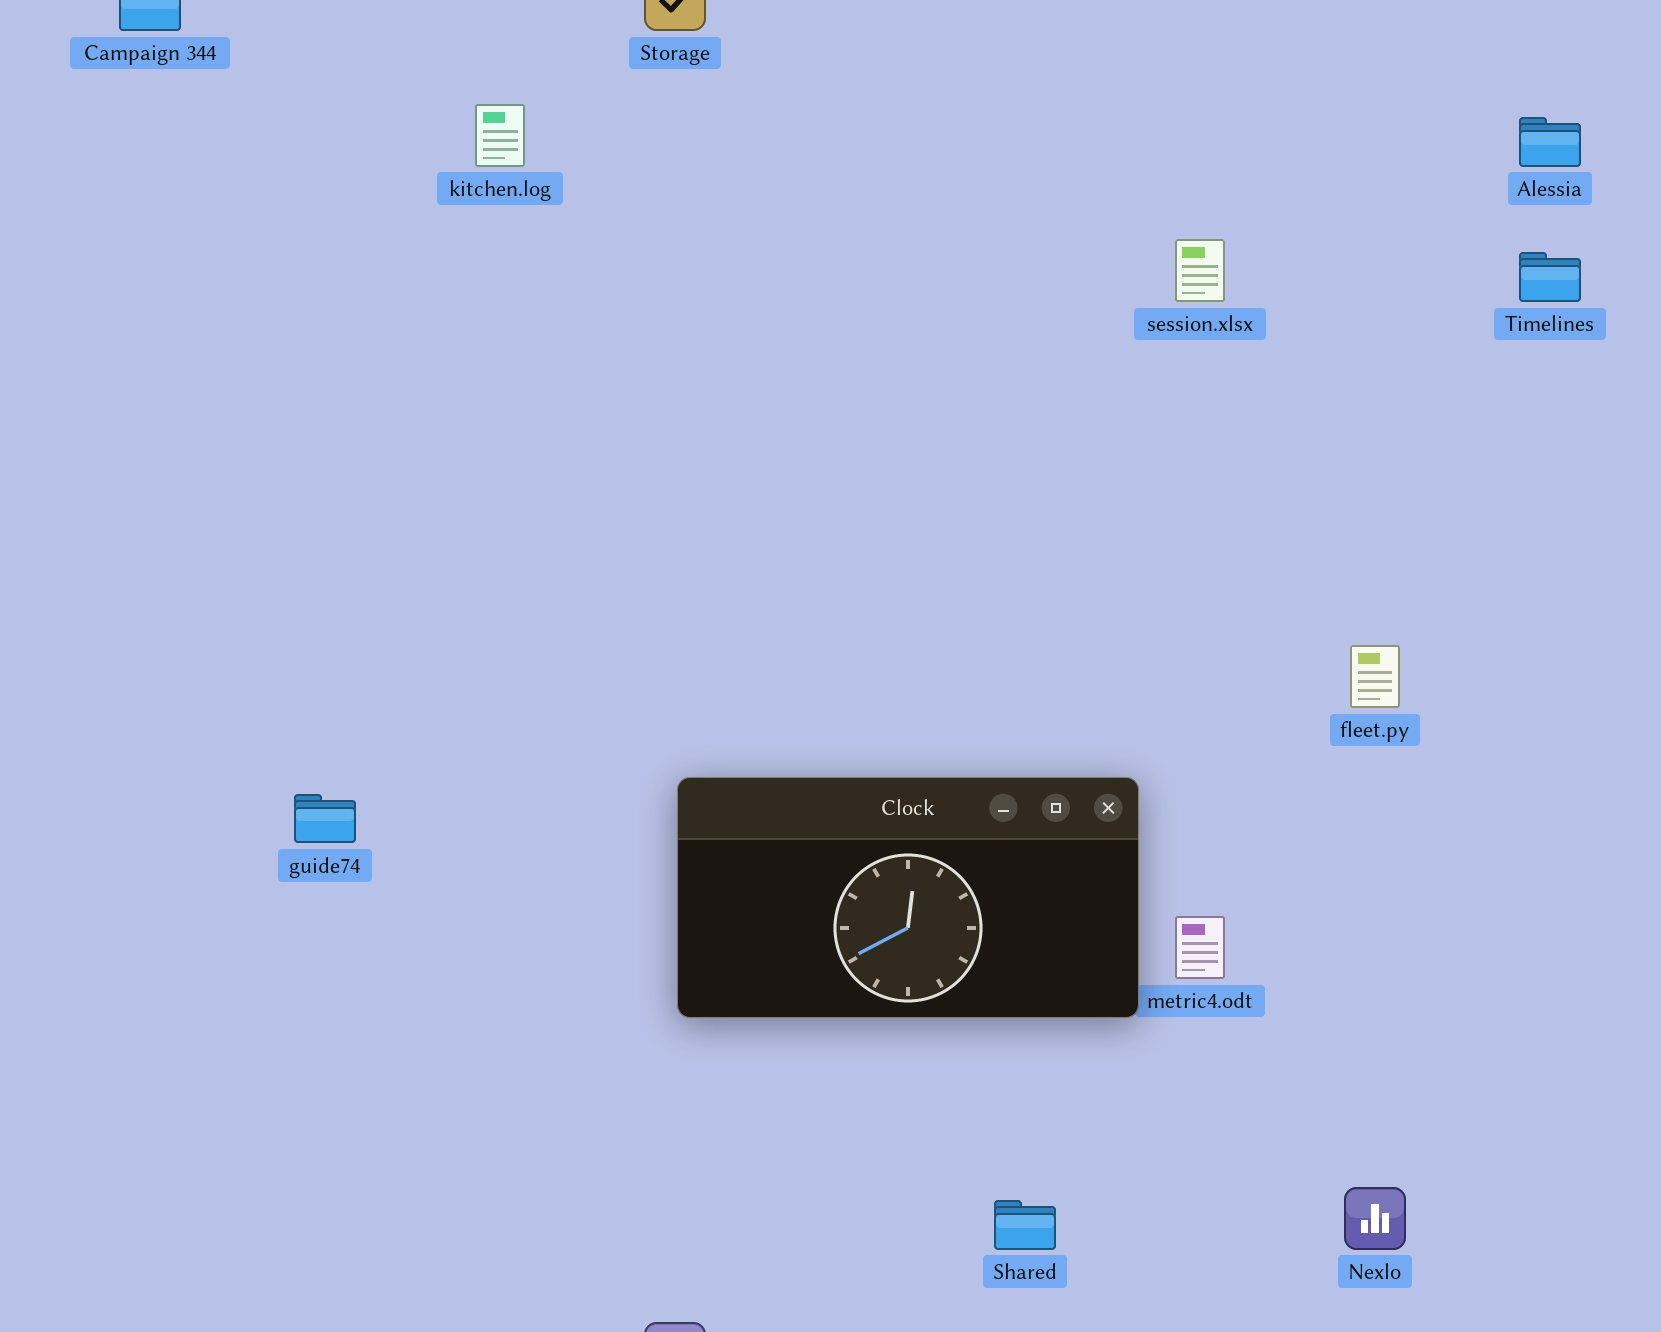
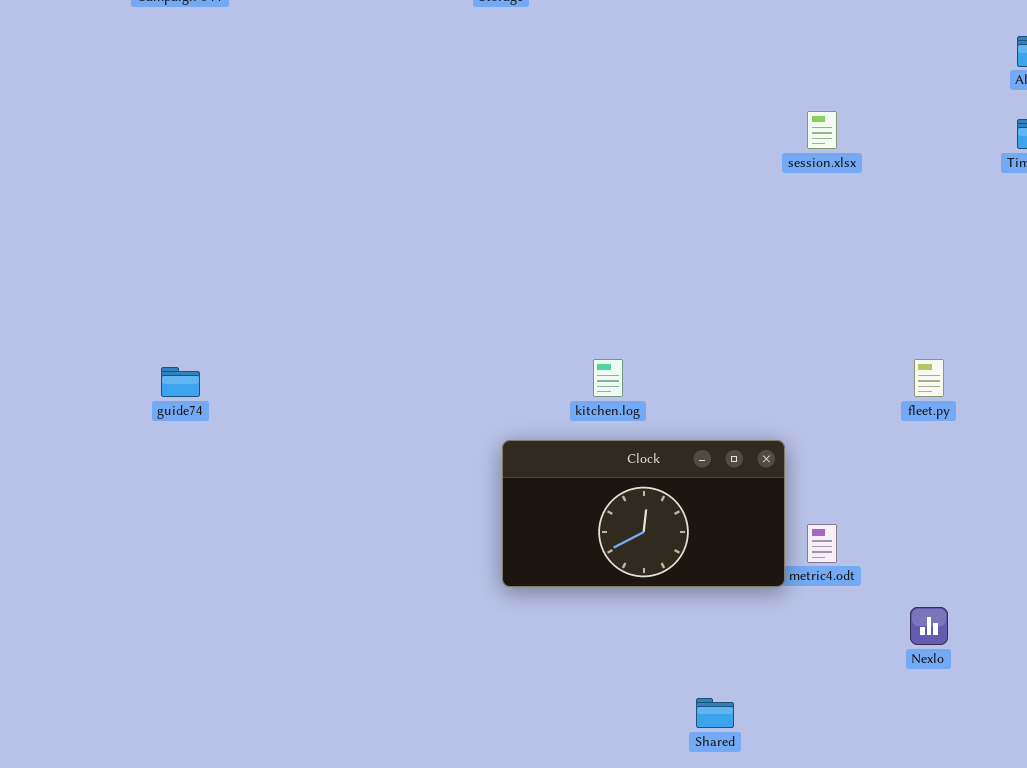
kitchen.log: [475,104,525,167] -> [593,359,623,397], moved
guide74: [294,794,356,843] -> [161,367,200,397], moved
Nexlo: [1344,1187,1406,1250] -> [910,607,948,645], moved

